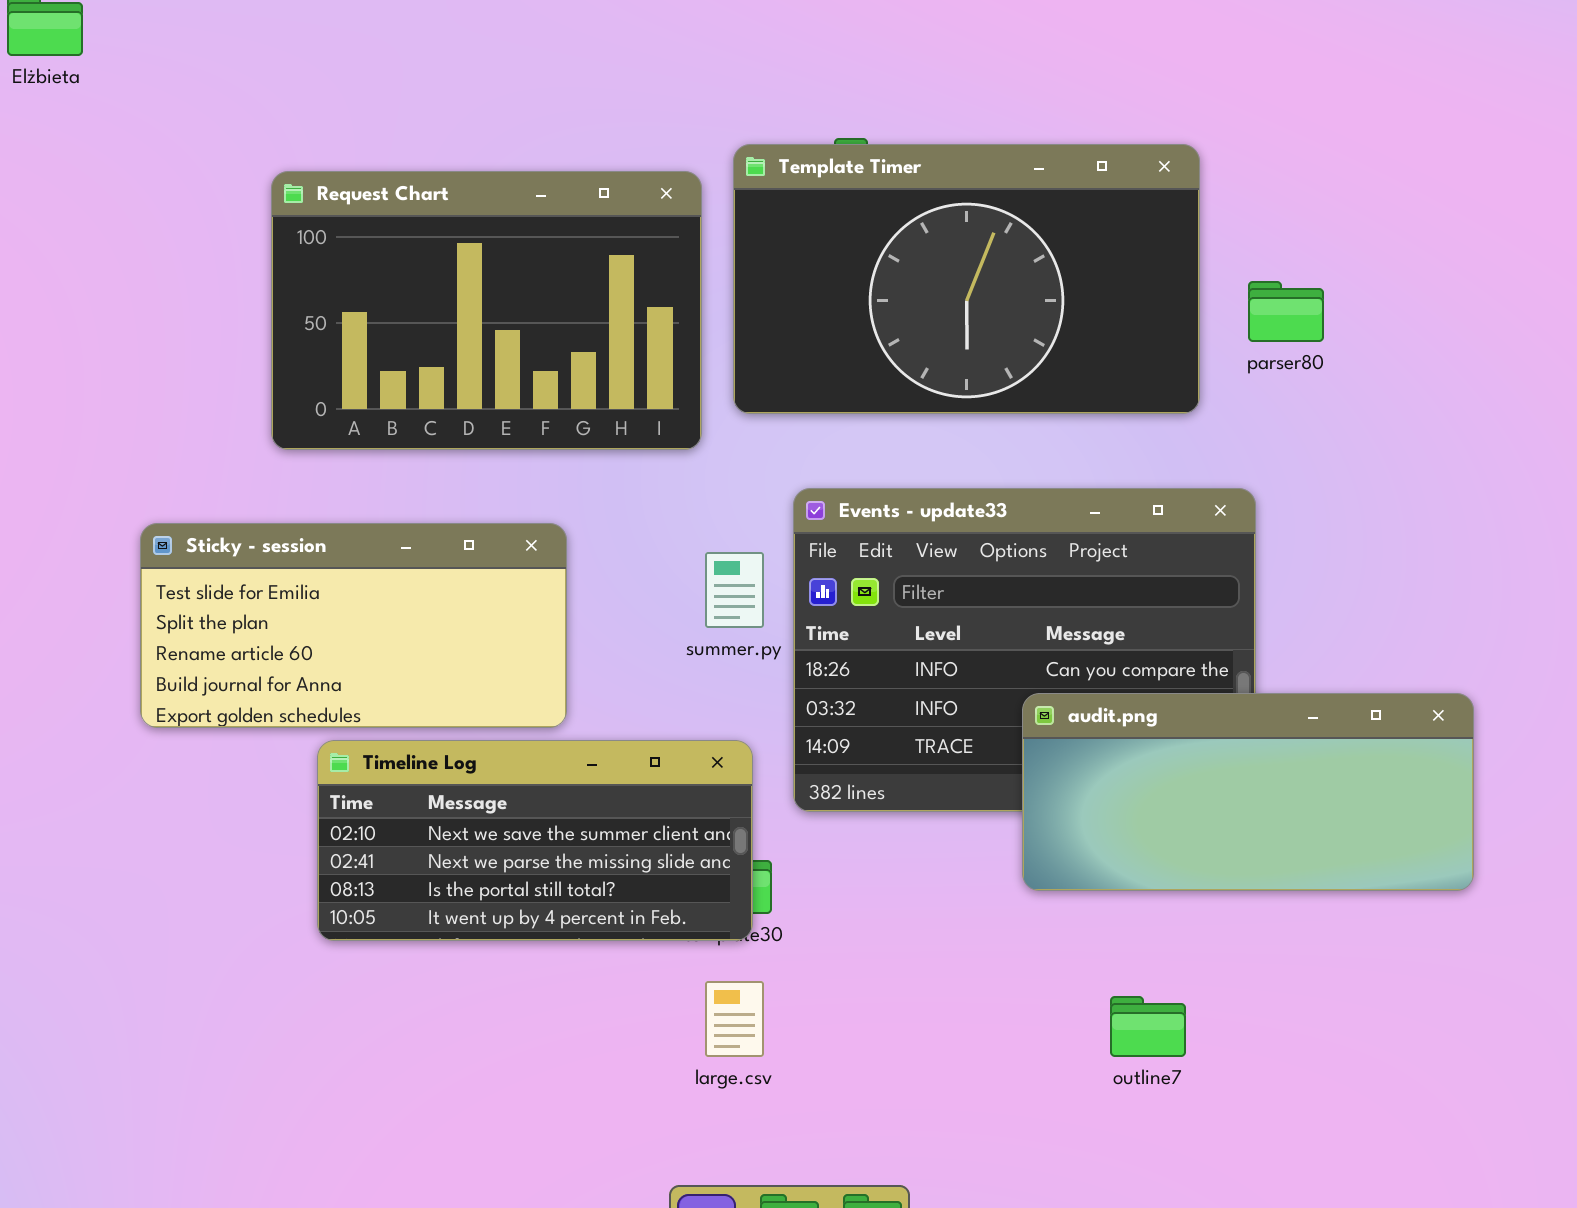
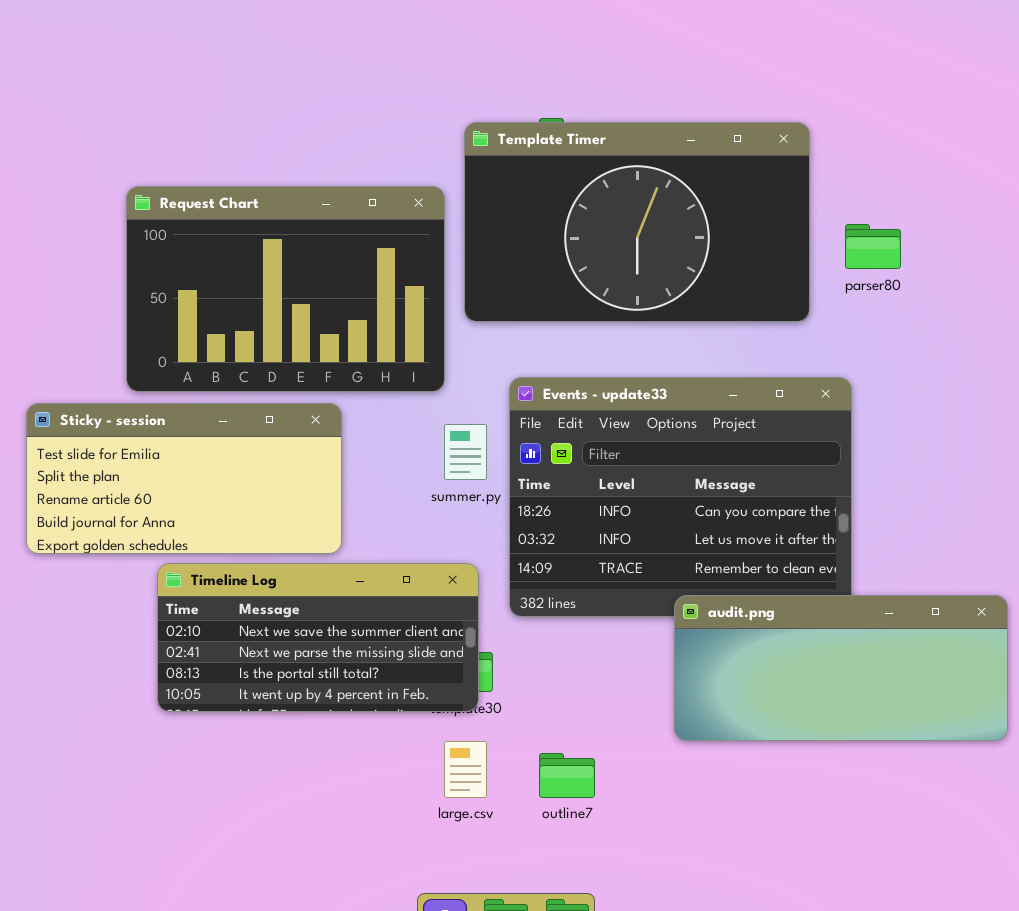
Request Chart: [271,171,702,450] -> [126,186,445,392], moved
audit.png: [1022,693,1474,891] -> [674,595,1008,741], moved
outline7: [1110,996,1186,1057] -> [539,753,595,798], moved

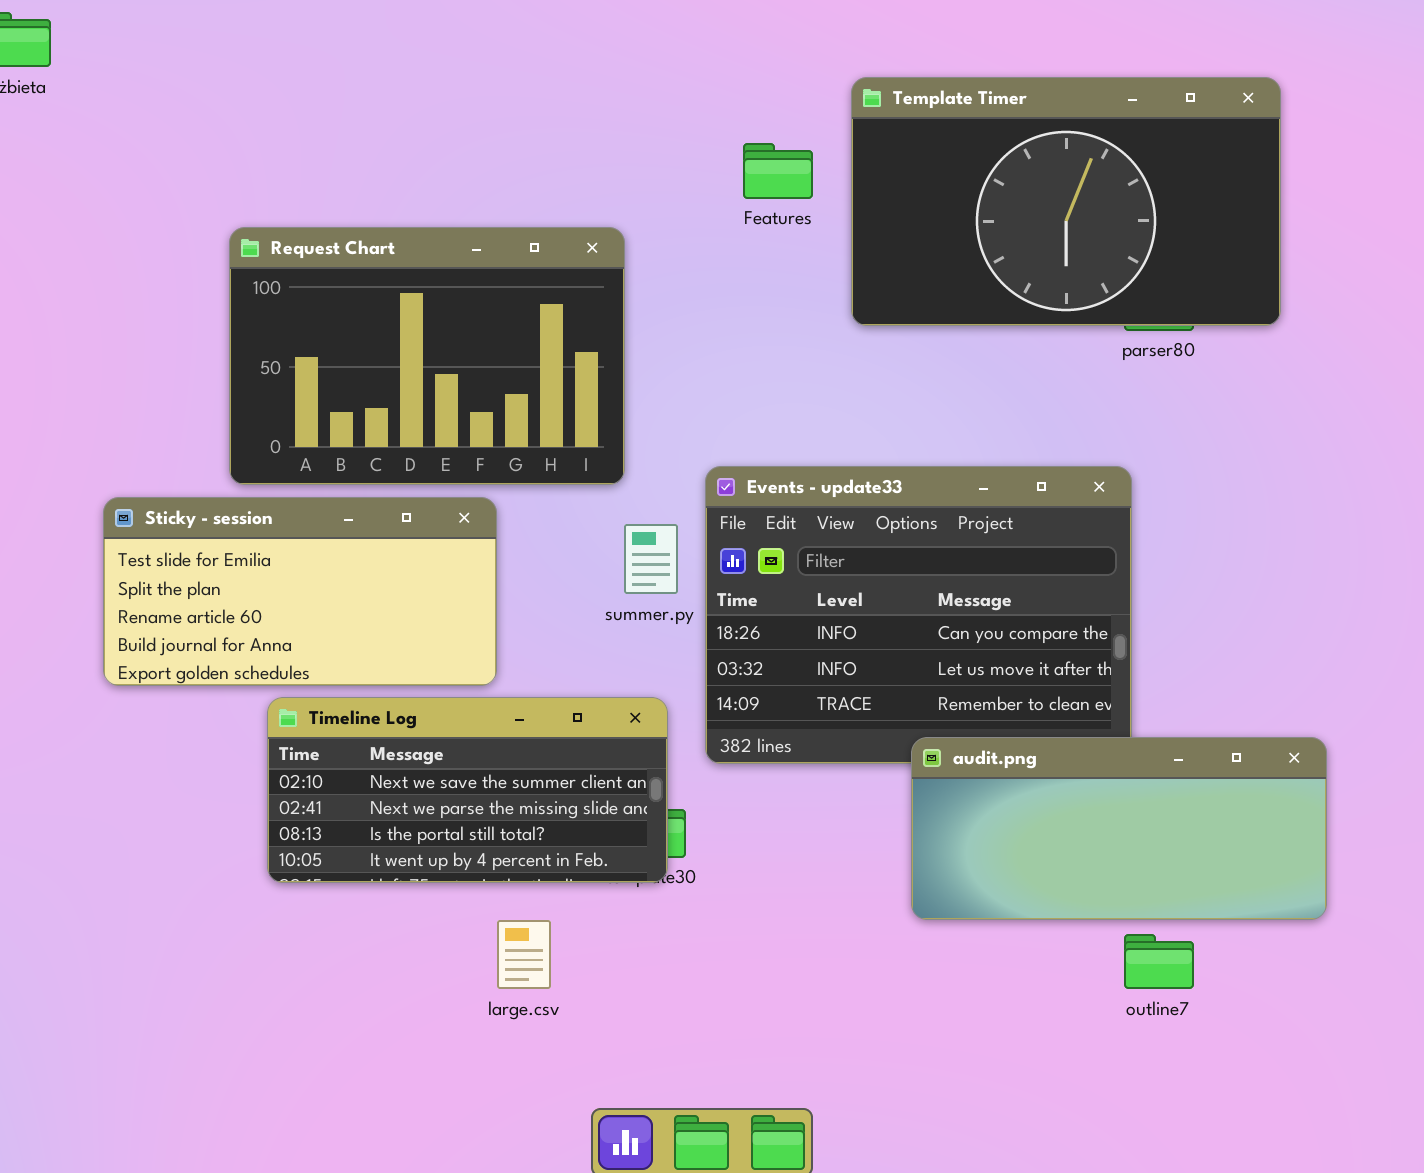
Template Timer: [464,122,810,322] -> [851,77,1281,326], moved
large.csv: [444,741,487,798] -> [497,920,551,989], moved
outline7: [539,753,595,798] -> [1124,934,1194,989], moved

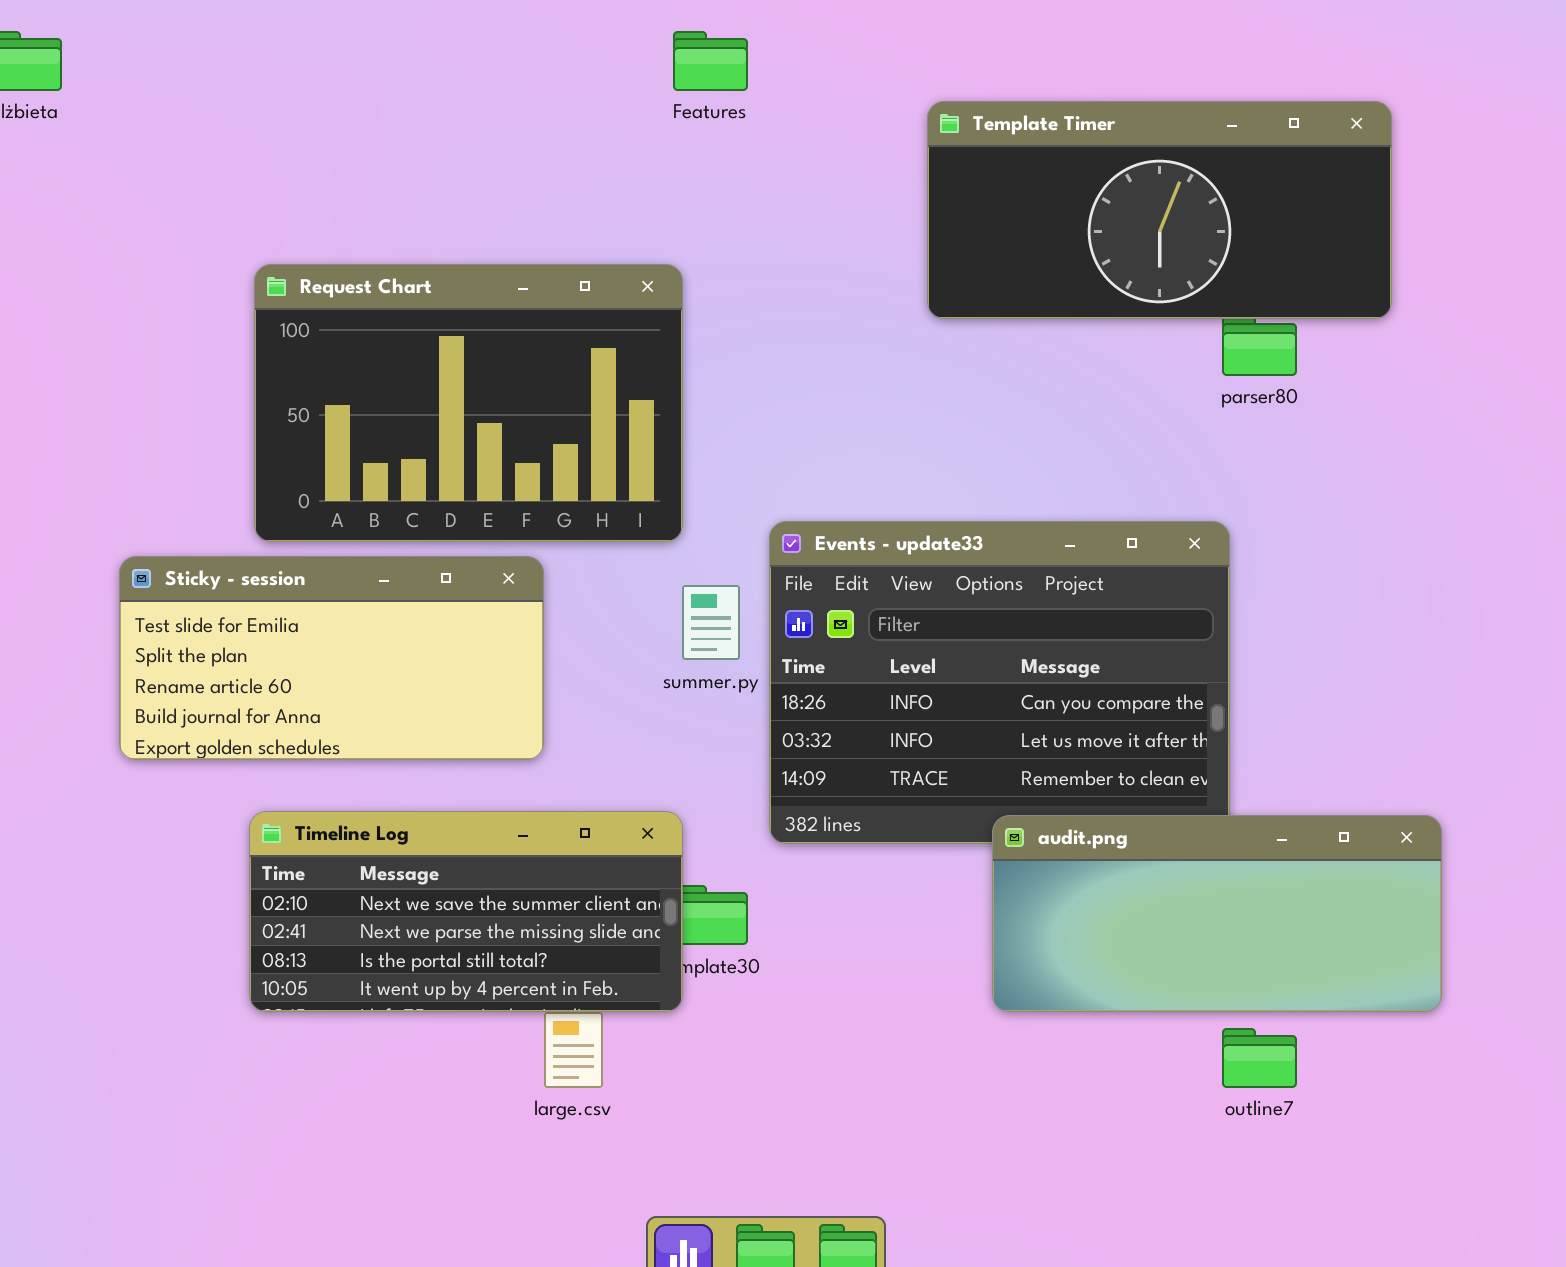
Template Timer: [851,77,1281,326] -> [927,101,1392,319], resized
Features: [743,143,813,199] -> [673,31,748,91], moved
Timeline Log: [267,697,668,883] -> [249,811,683,1012], moved

